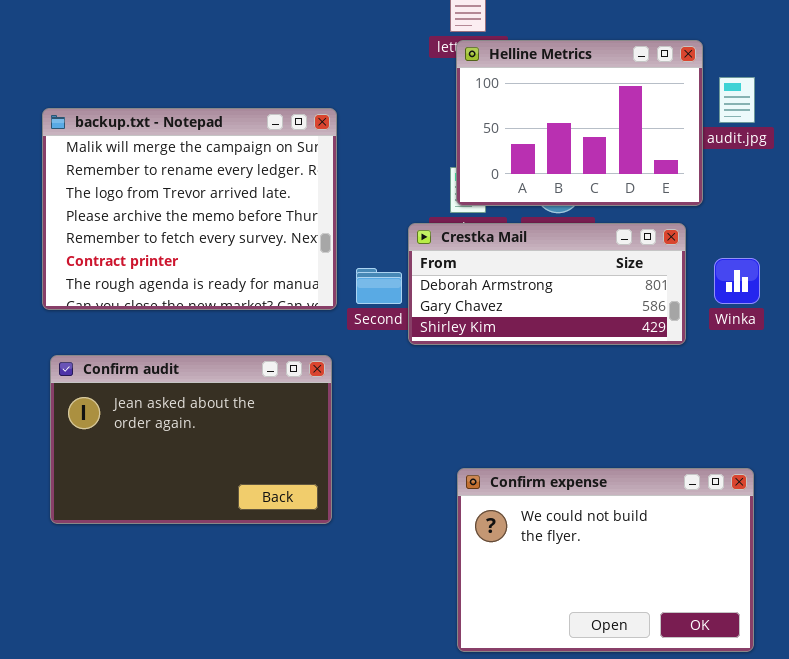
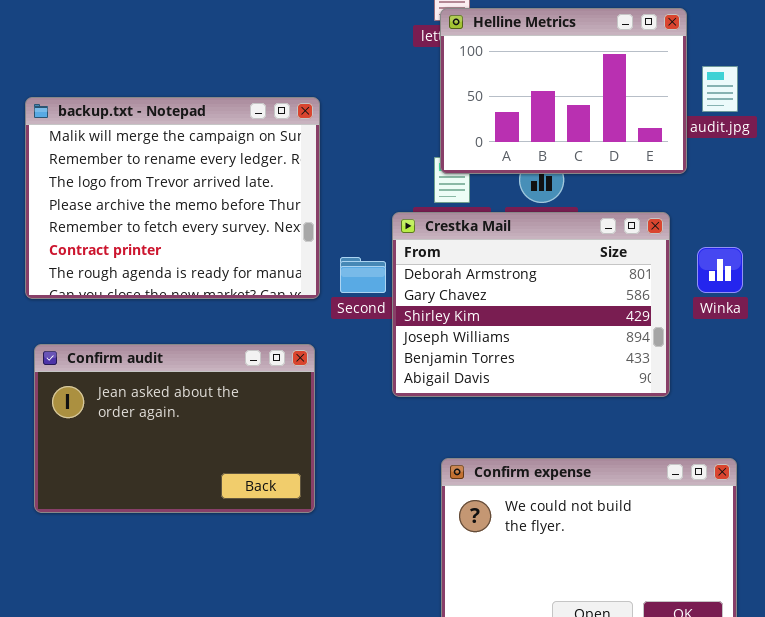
Helline Metrics: [456,40,703,206] -> [440,8,687,174], moved
Crestka Mail: [408,223,686,345] -> [392,212,670,397], resized

